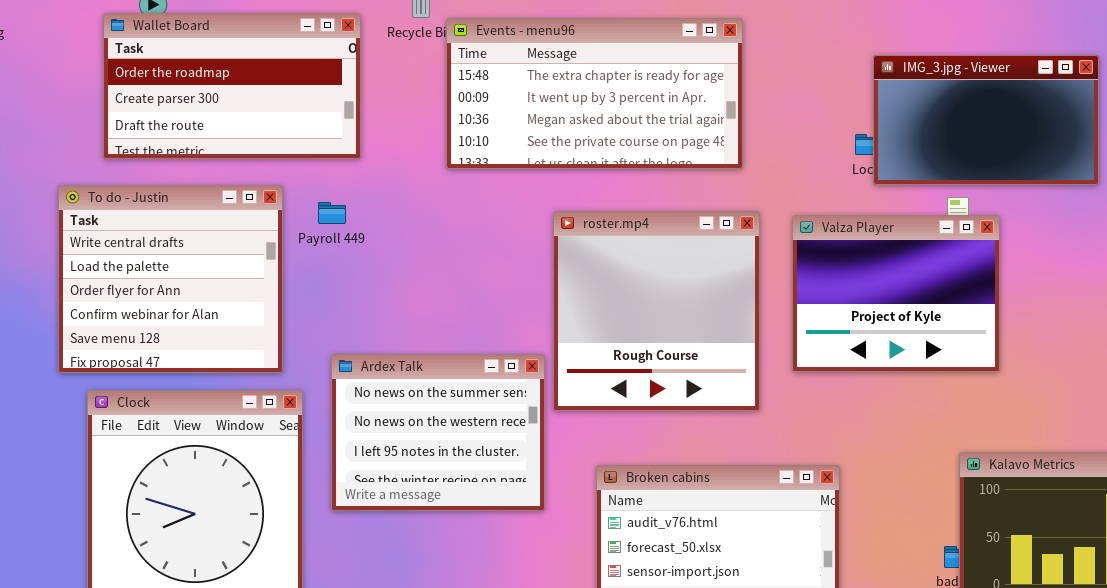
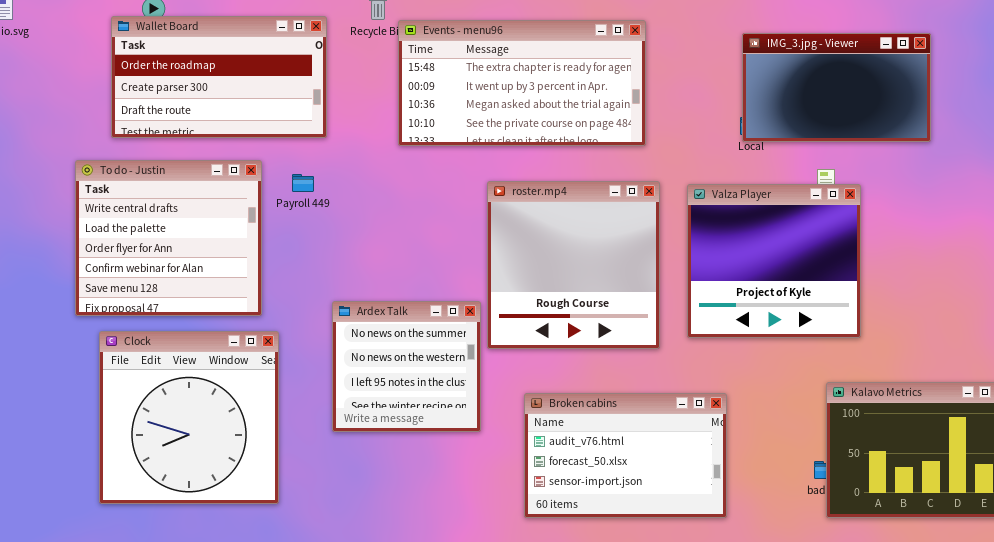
IMG_3.jpg - Viewer: [873,55,1099,185] -> [742,33,931,142], moved
Valza Player: [792,215,1000,372] -> [687,184,861,338], resized
Ardex Talk: [331,354,545,511] -> [332,301,481,432], resized

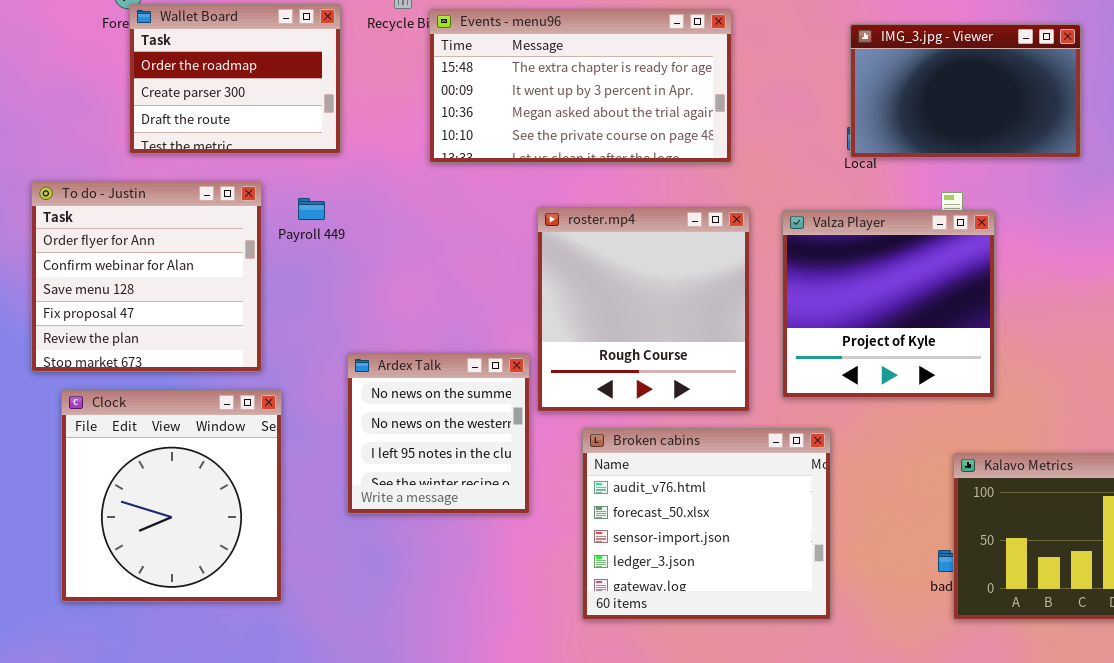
Wallet Board: [111,16,327,138] -> [129,4,341,154], resized
To do - Justin: [75,160,262,316] -> [31,181,262,372], scrolled down 2 rows
Broken cabins: [524,393,727,518] -> [582,428,831,620], resized

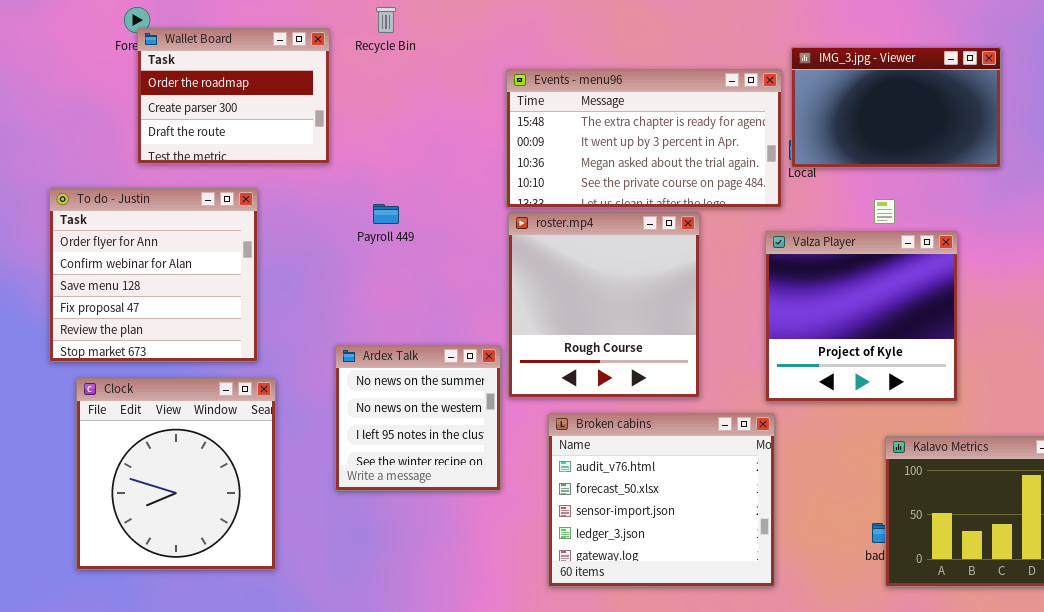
Events - menu96: [429,9,732,163] -> [506,69,782,208], moved
Payroll 449: [298,198,325,220] -> [373,204,399,224], moved
Valza Player: [782,210,995,398] -> [765,231,958,402], moved

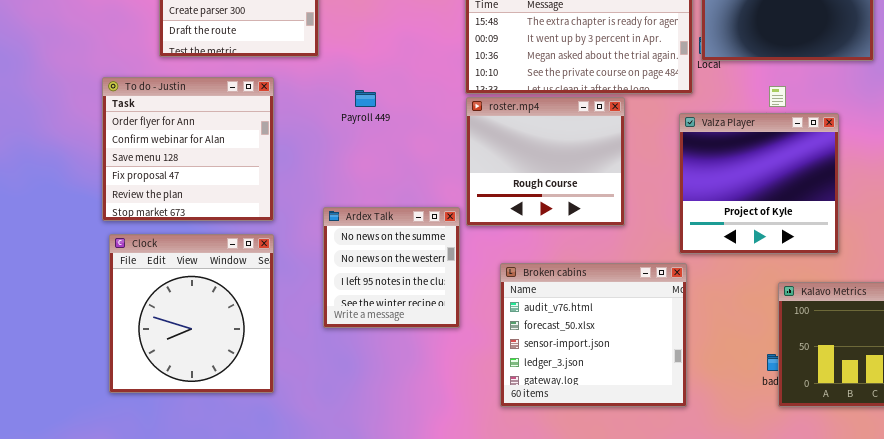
To do - Justin: [49,188,258,362] -> [102,77,274,221], moved
roster.mp4: [508,212,700,398] -> [466,97,625,226], resized

